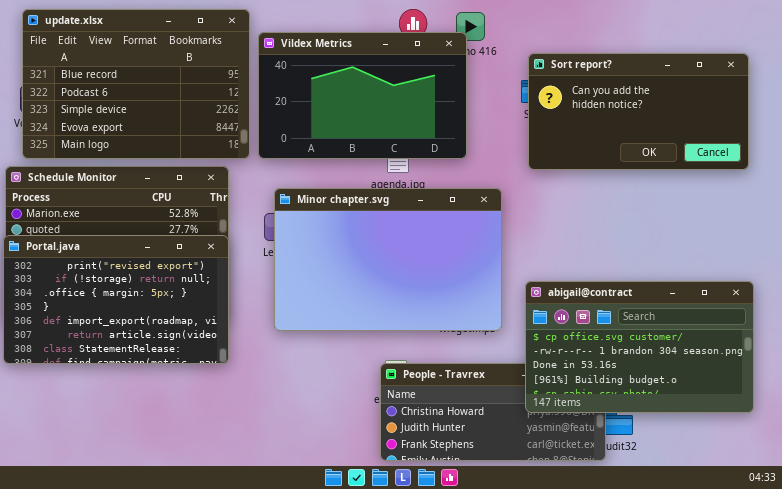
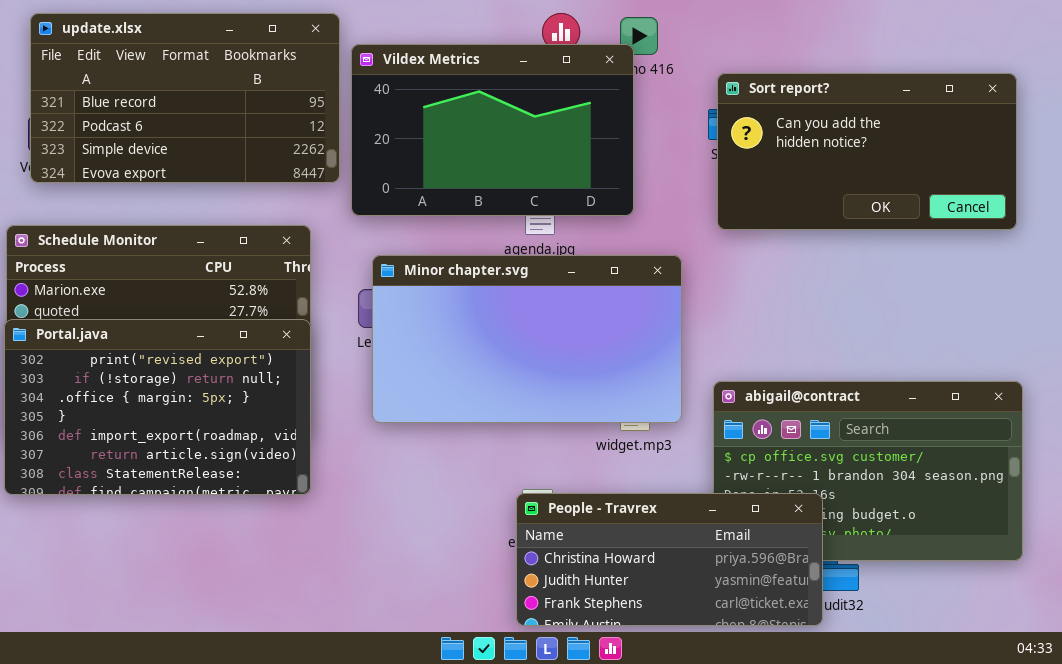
update.xlsx: [22,9,250,159] -> [30,13,340,183], resized
Minor chapter.svg: [274,188,502,331] -> [372,255,682,423], resized
People - Travrex: [380,363,606,461] -> [516,493,823,626], raised

